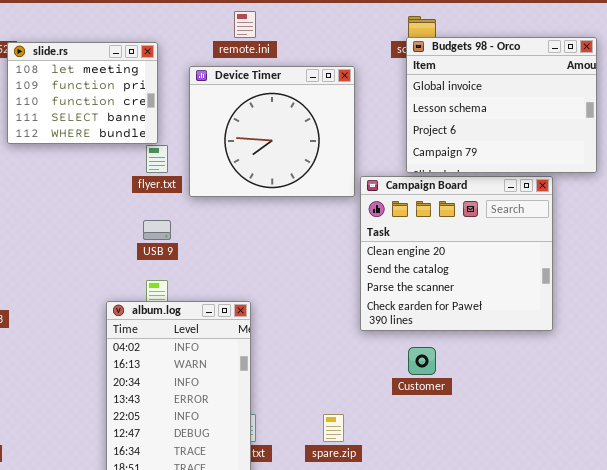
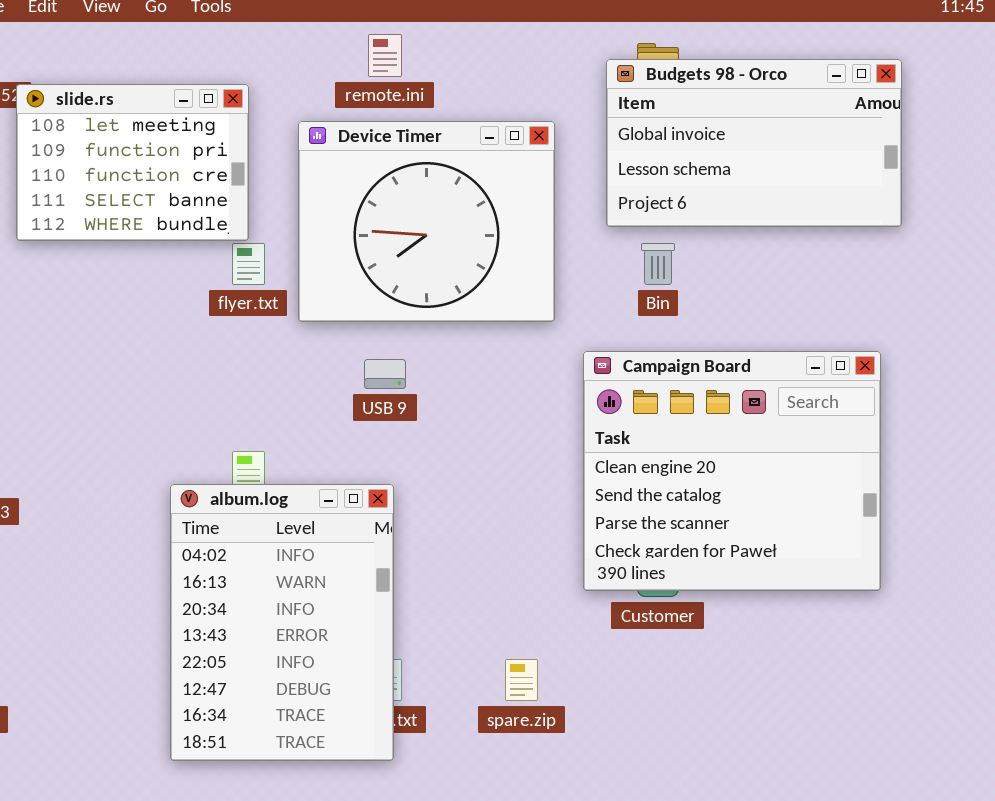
Budgets 98 - Orco: [406,37,597,173] -> [606,59,902,227], moved, resized
Campaign Board: [360,176,553,331] -> [583,351,881,591], moved
USB 9: [143,220,171,240] -> [364,359,406,389], moved

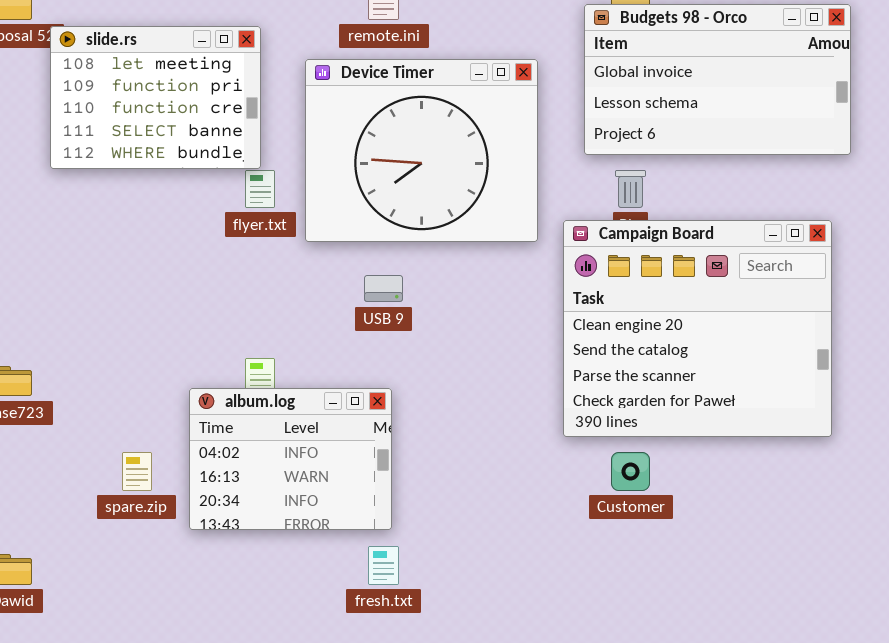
Campaign Board: [583,351,881,591] -> [563,220,832,437], moved
album.log: [170,484,394,761] -> [189,388,392,530], resized
spare.zip: [505,659,538,701] -> [122,452,152,491], moved

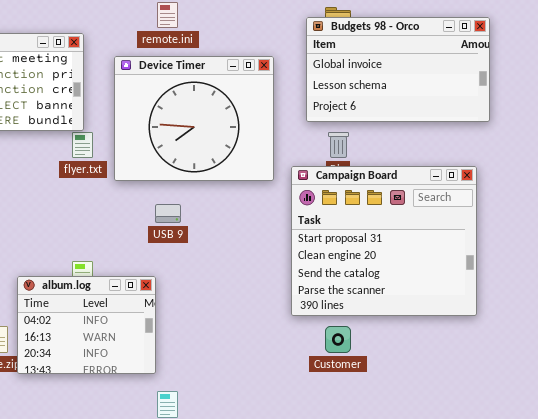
Campaign Board: [563,220,832,437] -> [291,166,477,316], scrolled up 1 row
album.log: [189,388,392,530] -> [17,276,156,374], moved

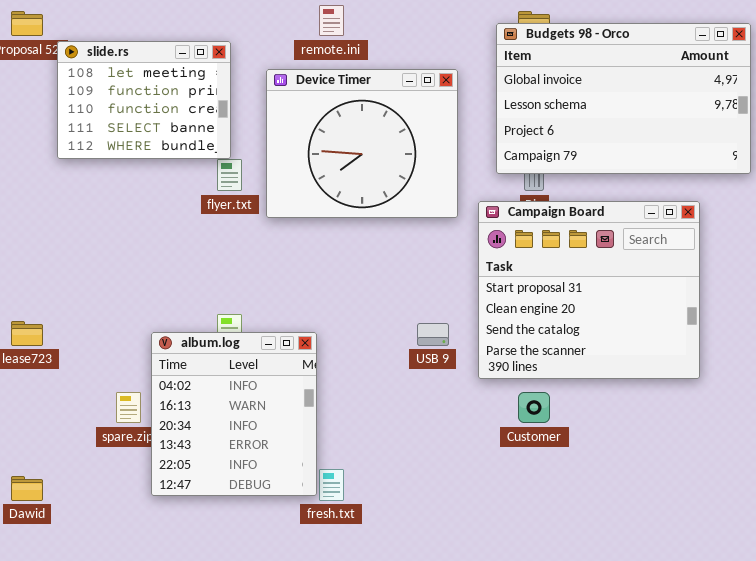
Budgets 98 - Orco: [306,17,490,122] -> [496,23,751,174], resized
USB 9: [155,204,181,223] -> [417,323,449,346], moved
album.log: [17,276,156,374] -> [151,332,317,496], resized

